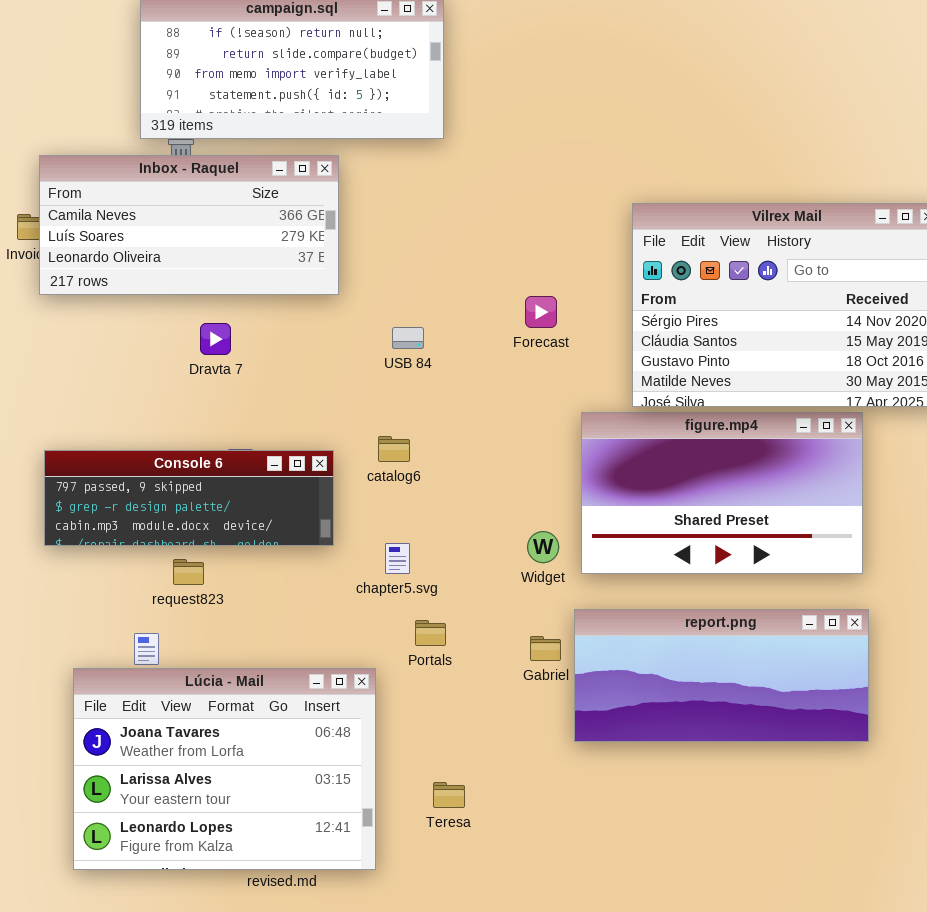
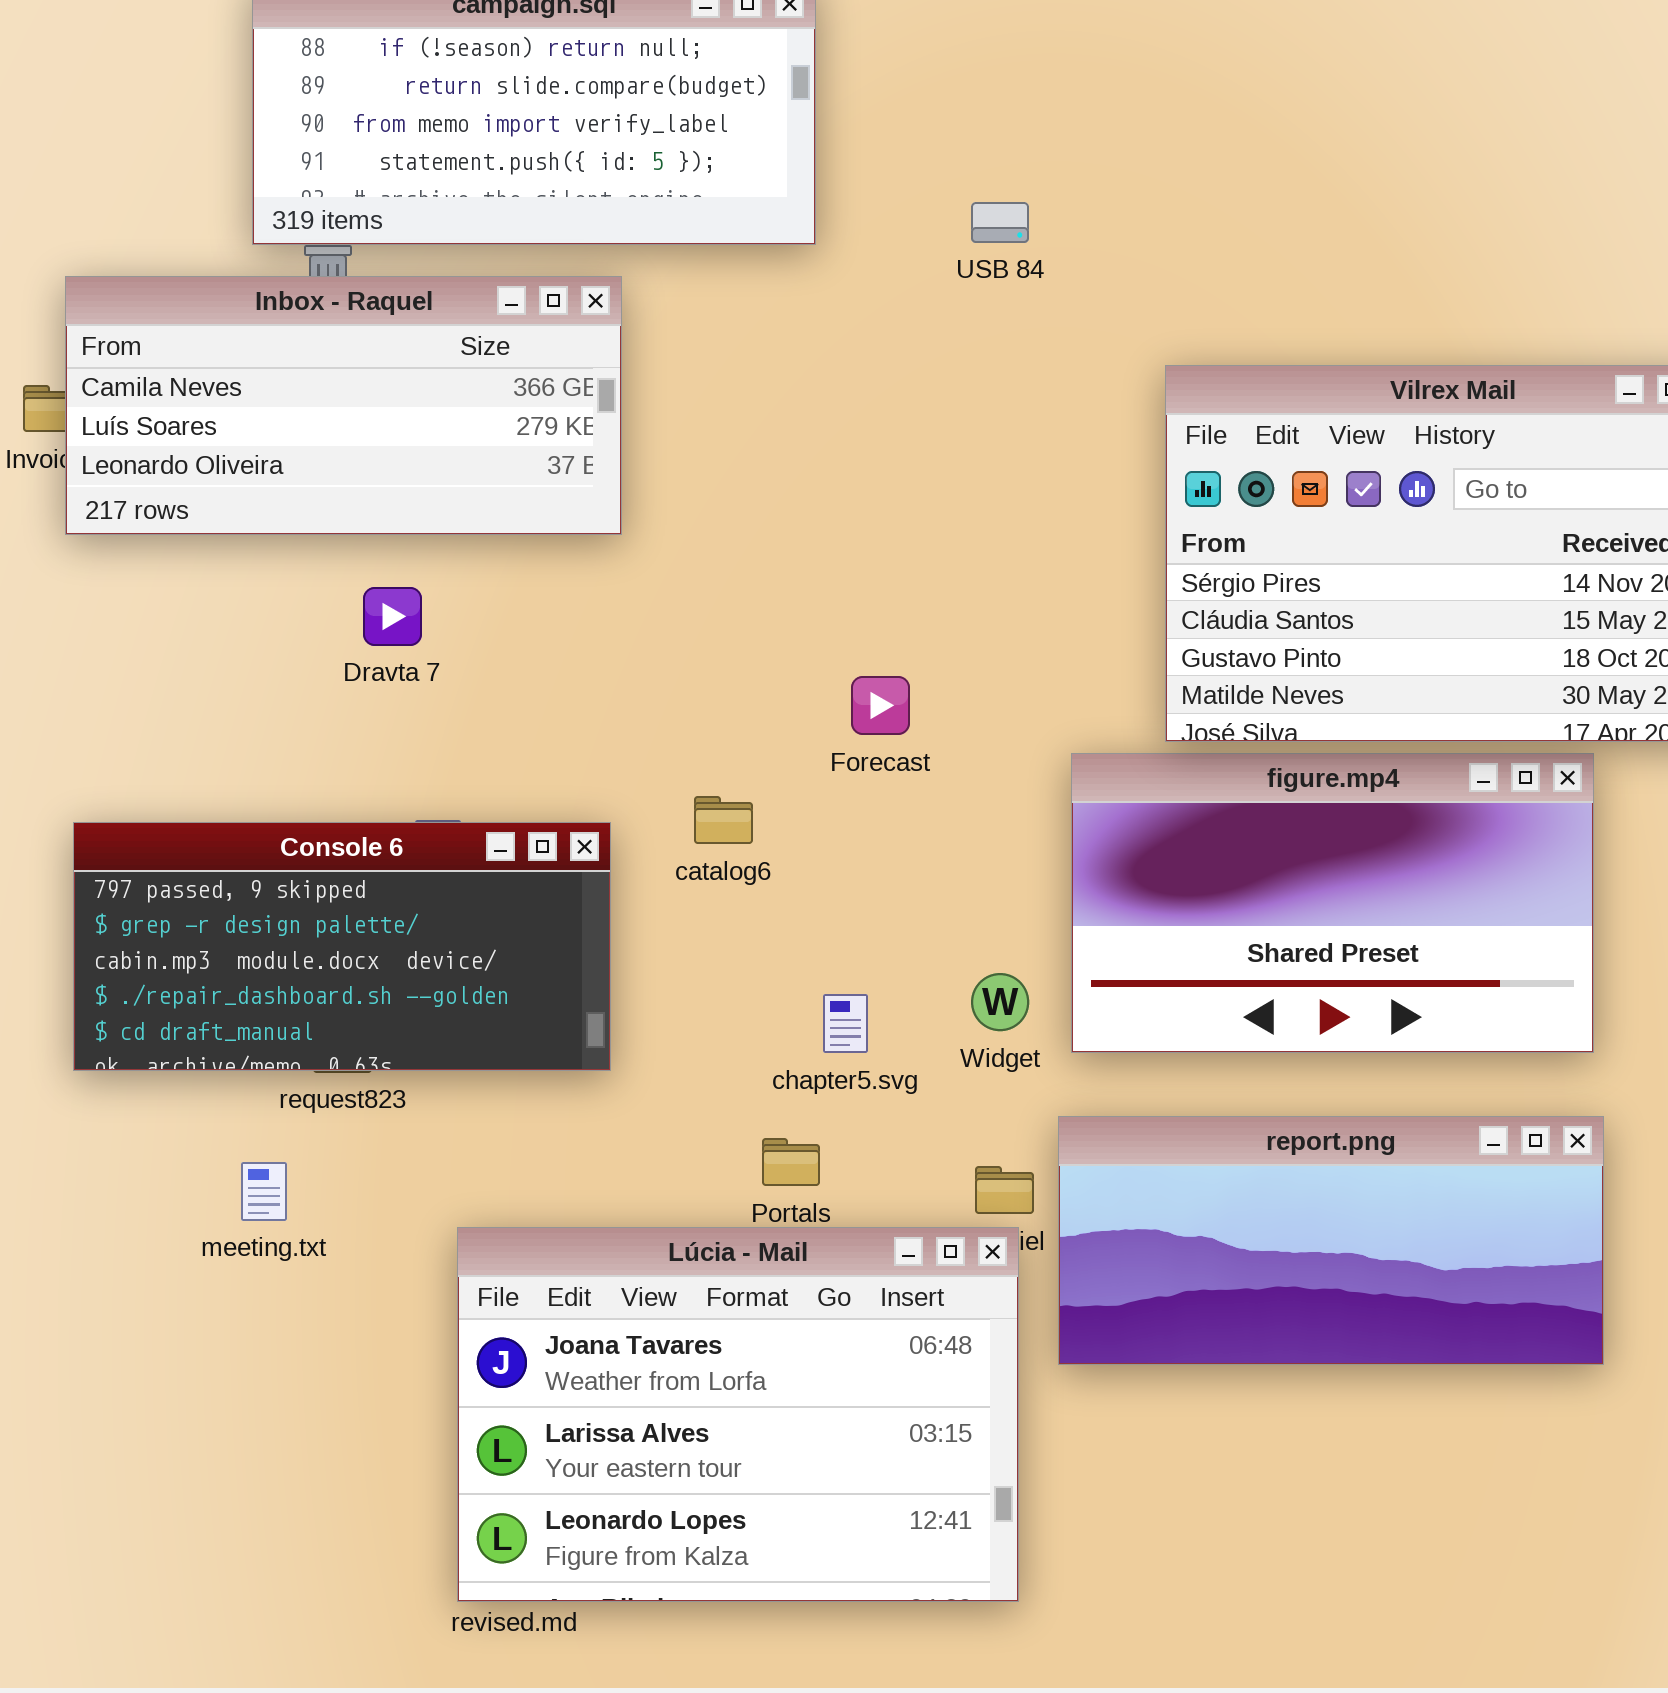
Forecast: [525,296,557,328] -> [851,676,910,735], moved
USB 84: [392,327,424,349] -> [971,202,1029,243], moved
Console 6: [44,450,334,546] -> [73,822,611,1071], resized
chapter5.svg: [385,543,410,574] -> [823,994,868,1053], moved
Lúcia - Mail: [73,668,376,870] -> [457,1227,1019,1602], moved

